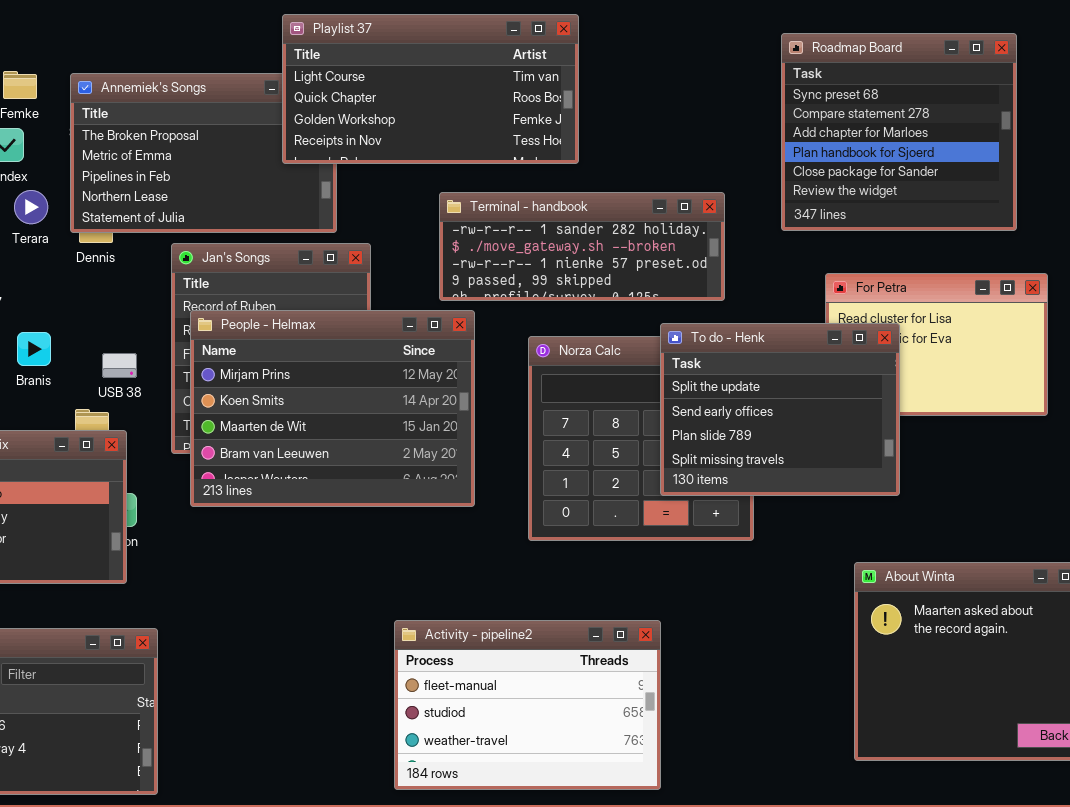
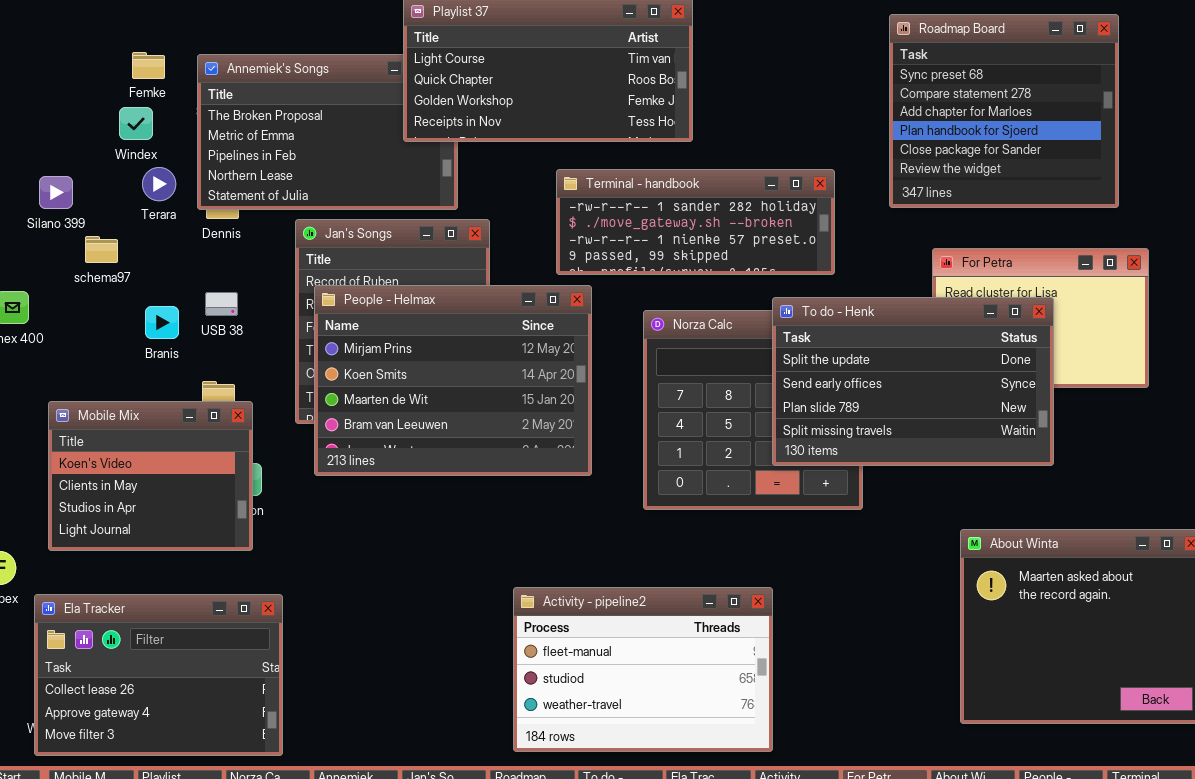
To do - Henk: [660,323,900,496] -> [772,297,1054,466], resized
USB 38: [102,353,137,378] -> [205,292,238,316], moved

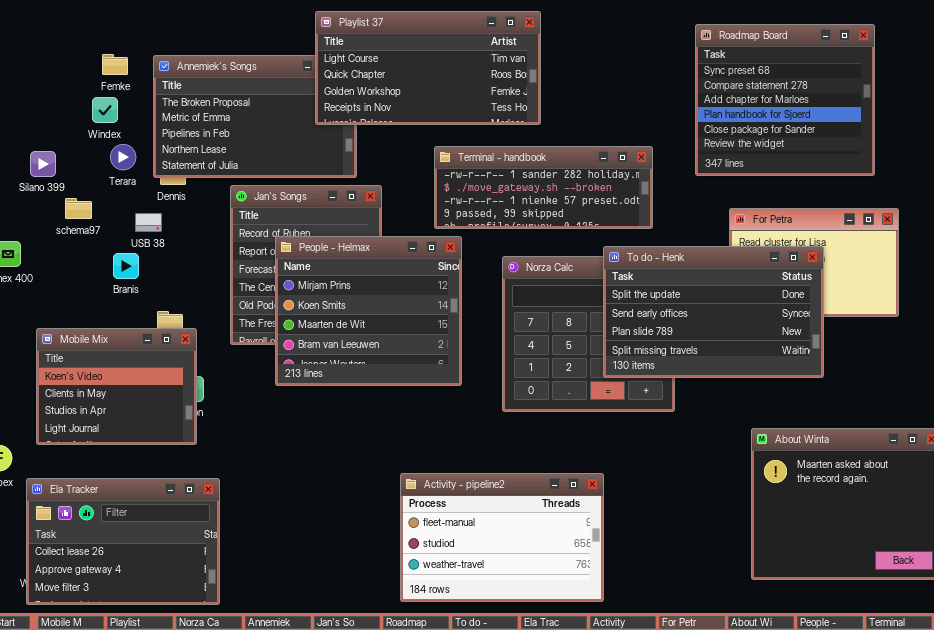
People - Helmax: [314,285,592,476] -> [275,236,462,386], resized
USB 38: [205,292,238,316] -> [135,213,162,232], moved

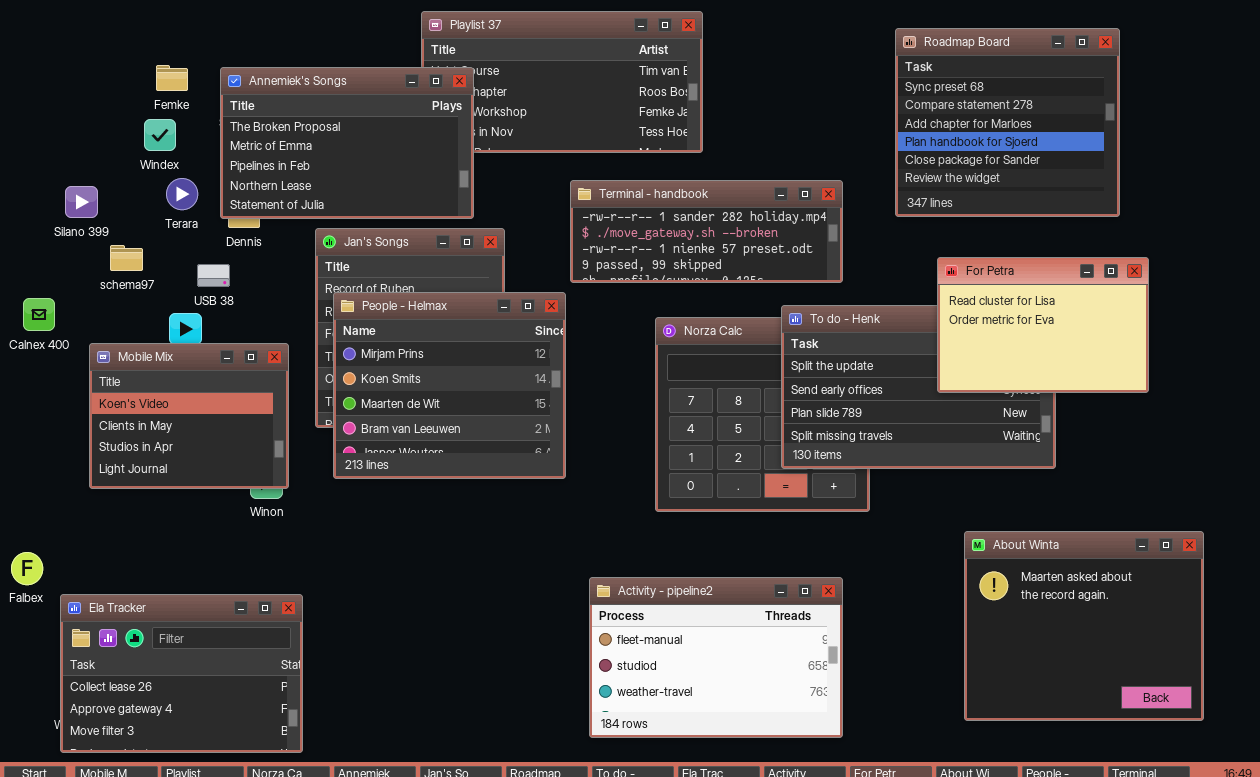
Annemiek's Songs: [153,55,357,178] -> [220,67,474,219], raised
For Petra: [729,208,899,317] -> [937,257,1149,393], raised
People - Helmax: [275,236,462,386] -> [333,292,566,479], moved
Mobile Mix: [36,328,197,445] -> [89,343,289,489], moved
Activity - pipeline2: [400,473,604,602] -> [589,577,843,738], moved

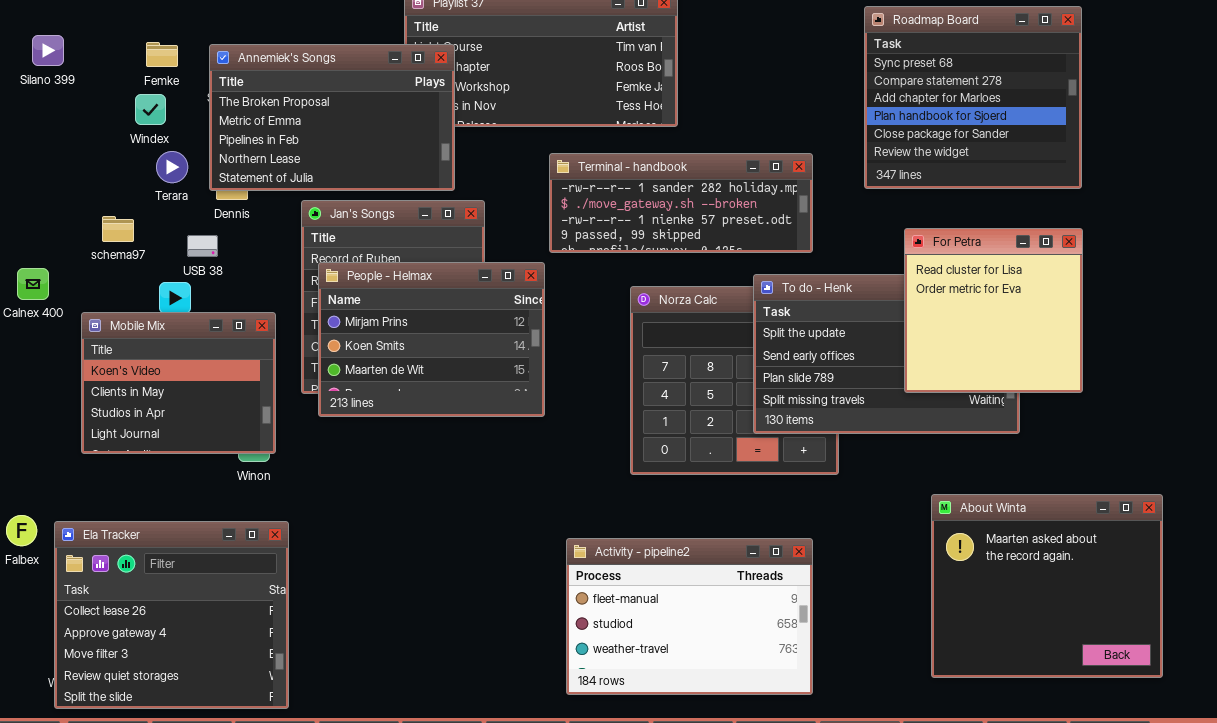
Silano 399: [65,186,98,218] -> [32,35,64,66], moved
For Petra: [937,257,1149,393] -> [904,228,1083,393], resized
People - Helmax: [333,292,566,479] -> [318,262,545,417], resized
Ela Tracker: [60,594,303,753] -> [54,521,289,709], resized

